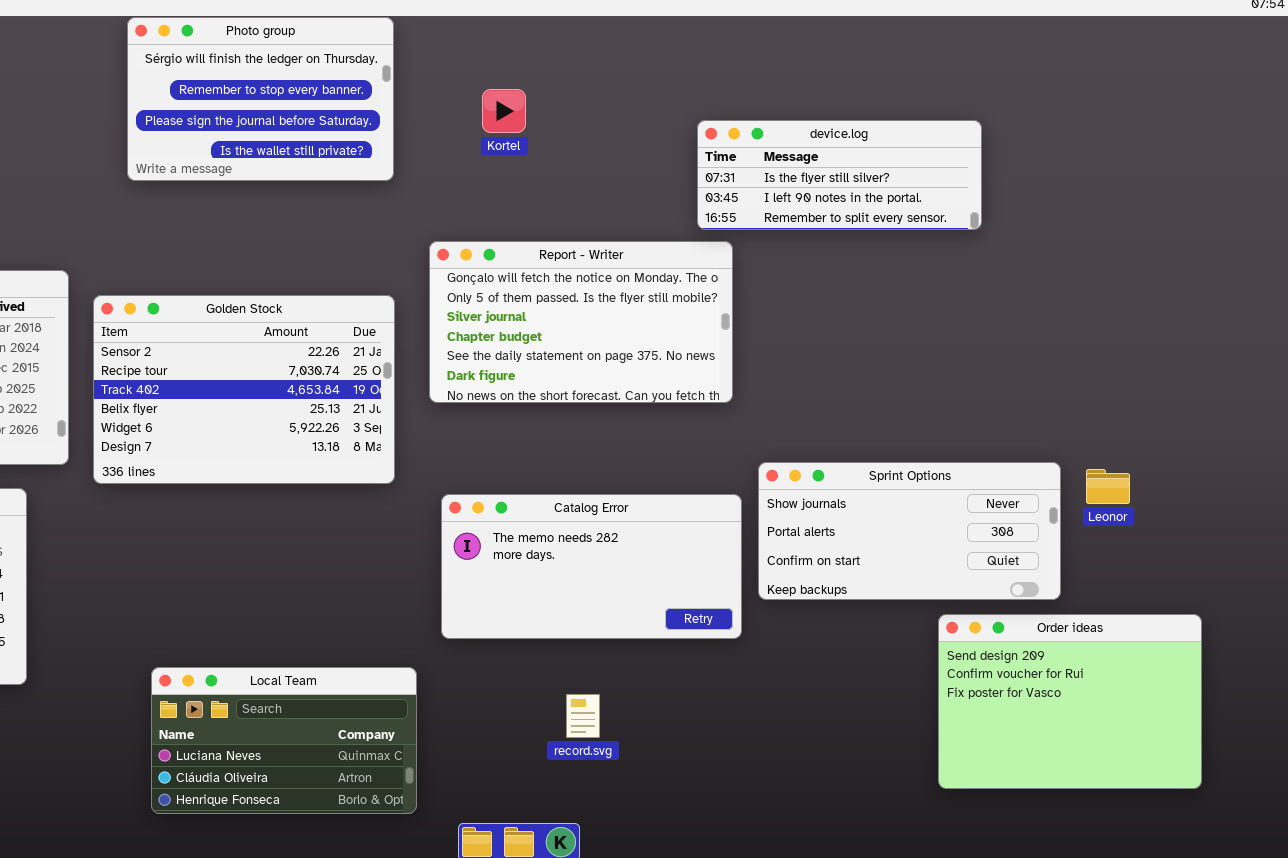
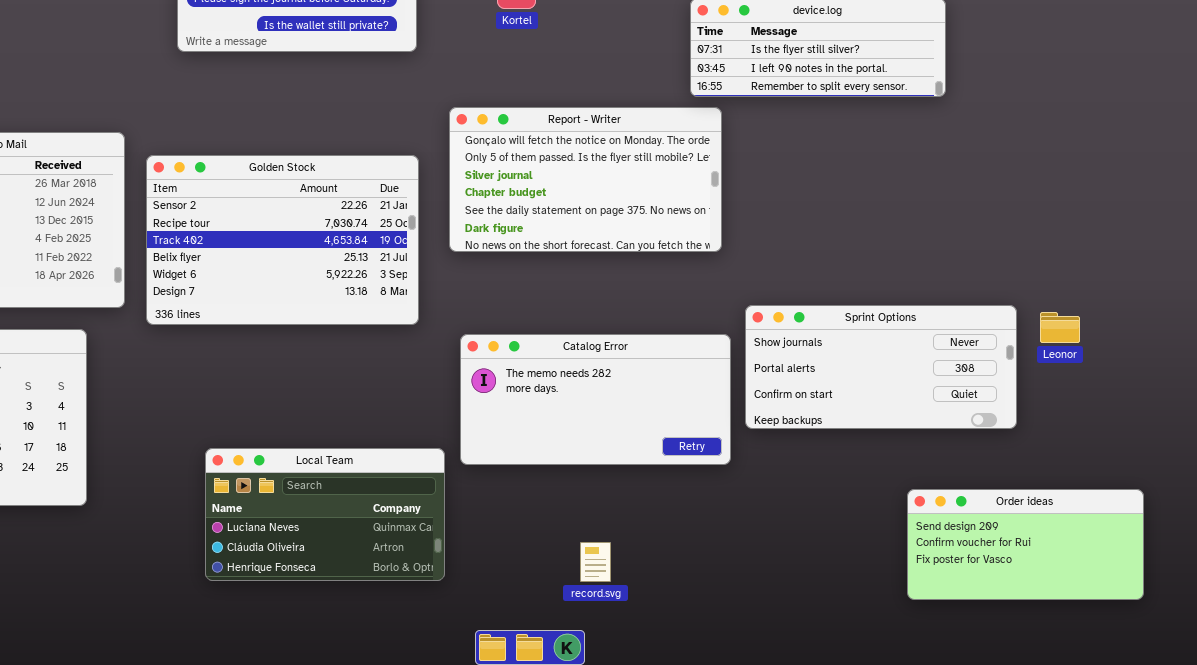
Order ideas: [938,614,1202,789] -> [907,489,1144,600], resized
Local Team: [151,667,417,814] -> [205,448,445,581], moved
record.svg: [566,694,600,738] -> [580,542,611,582], moved

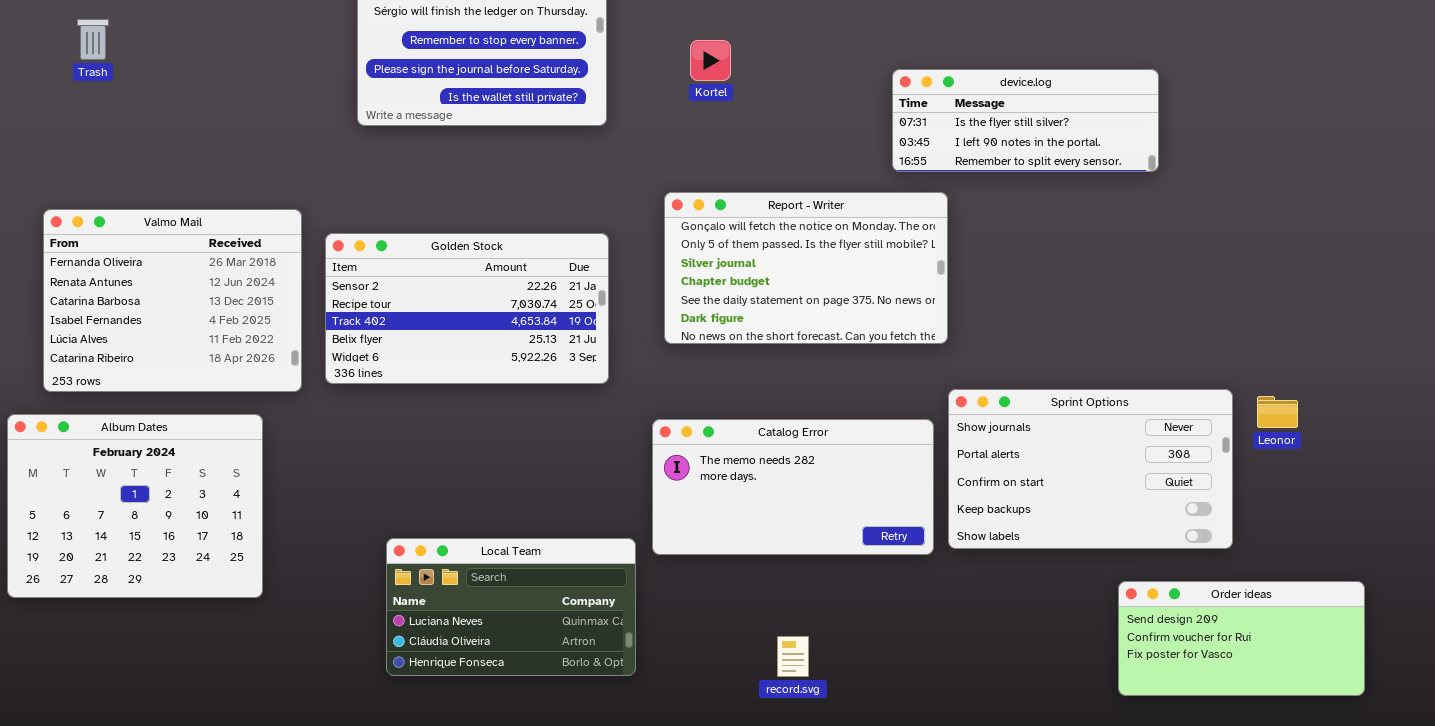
Report - Writer: [449,107,722,252] -> [664,192,948,344], moved
Golden Stock: [146,155,419,325] -> [325,233,609,384], resized
Sprint Options: [745,305,1017,429] -> [948,389,1233,549], resized

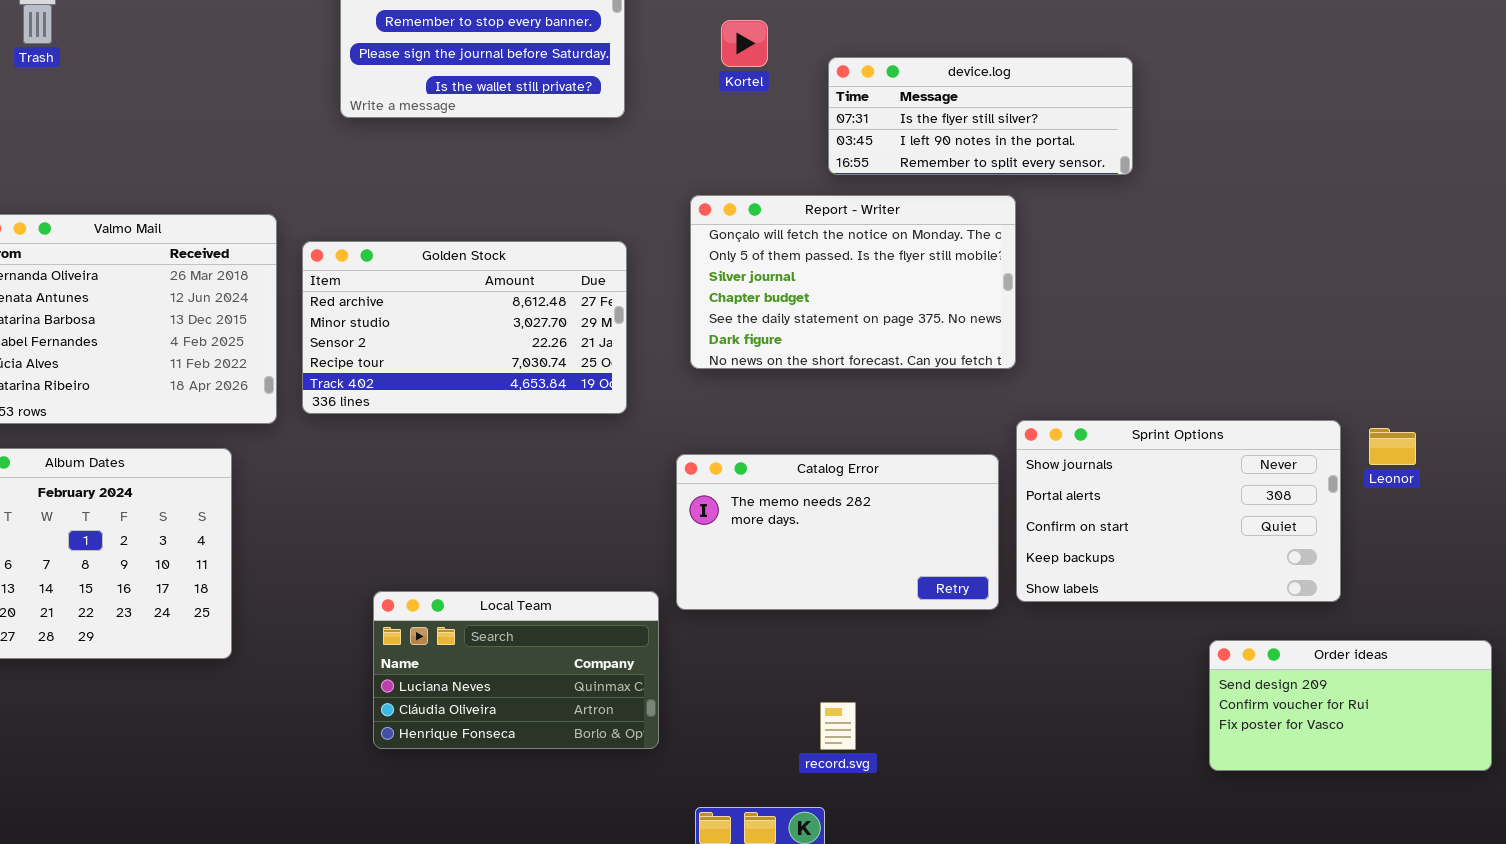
device.log: [892,69,1159,172] -> [828,57,1133,175], moved
Golden Stock: [325,233,609,384] -> [302,241,627,414], scrolled up 2 rows

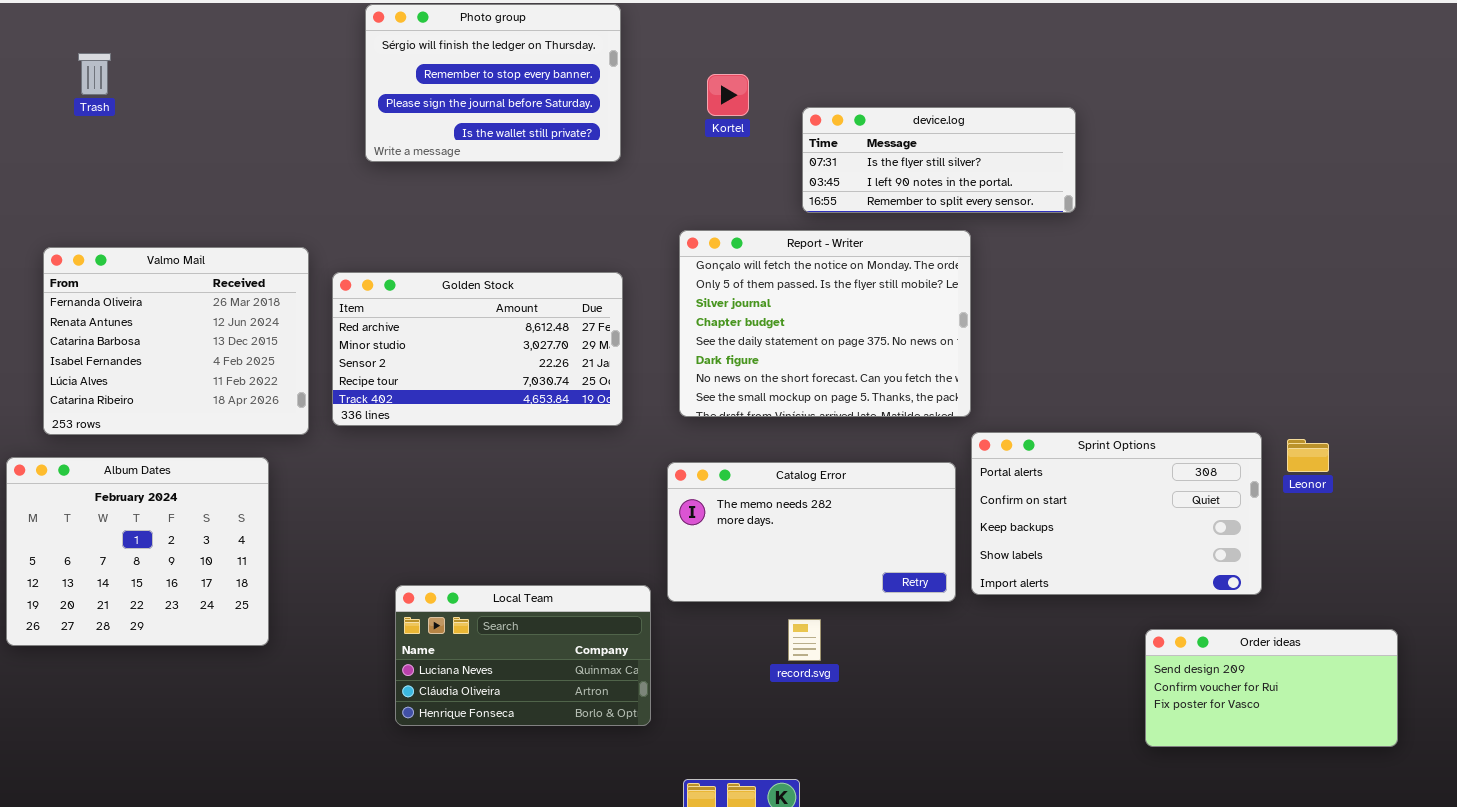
Report - Writer: [690,195,1016,369] -> [679,230,971,417], resized
Sprint Options: [1016,420,1341,602] -> [971,432,1262,595], scrolled down 1 row
record.svg: [820,702,856,750] -> [788,619,821,661], moved

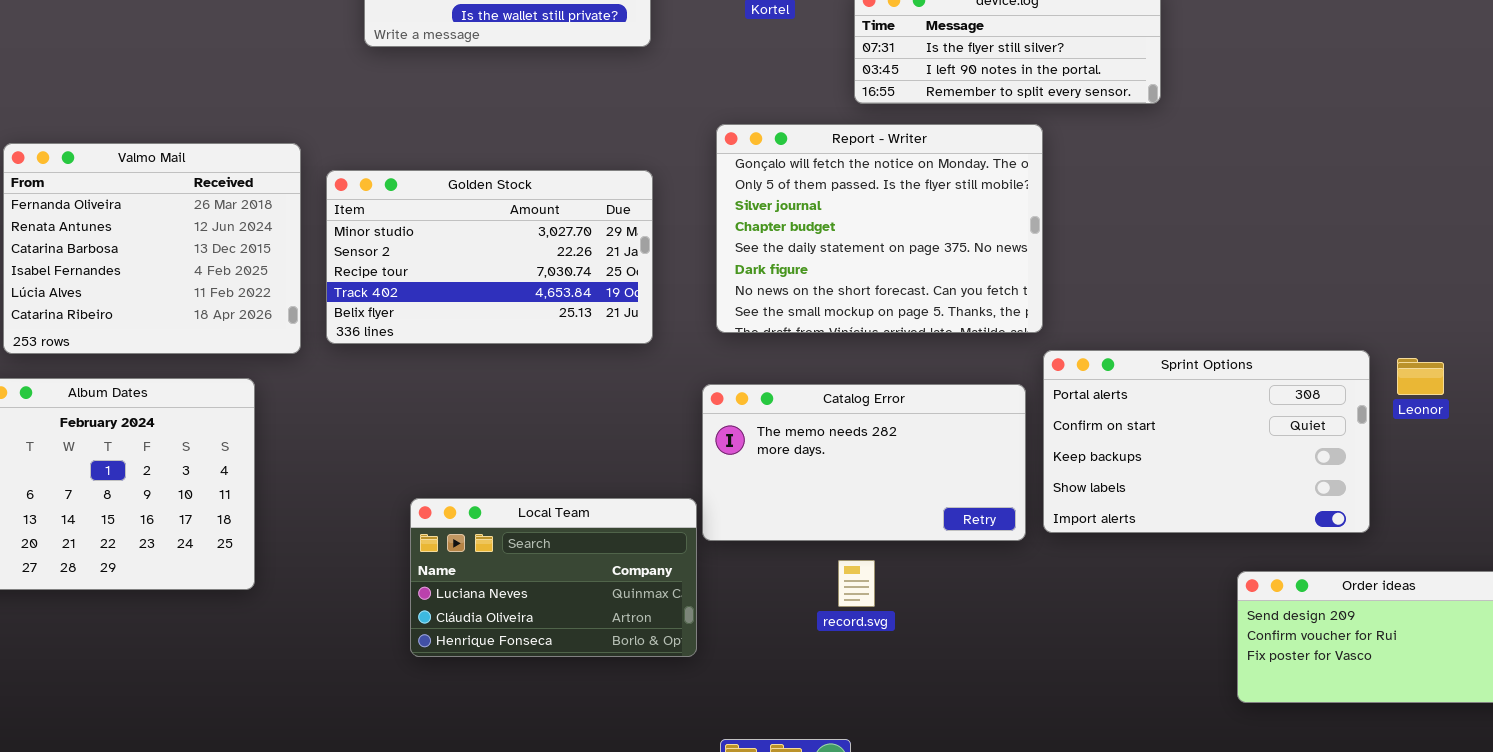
Golden Stock: [332,272,623,426] -> [326,170,653,344], scrolled down 1 row
Local Team: [395,585,651,726] -> [410,498,697,657], moved

